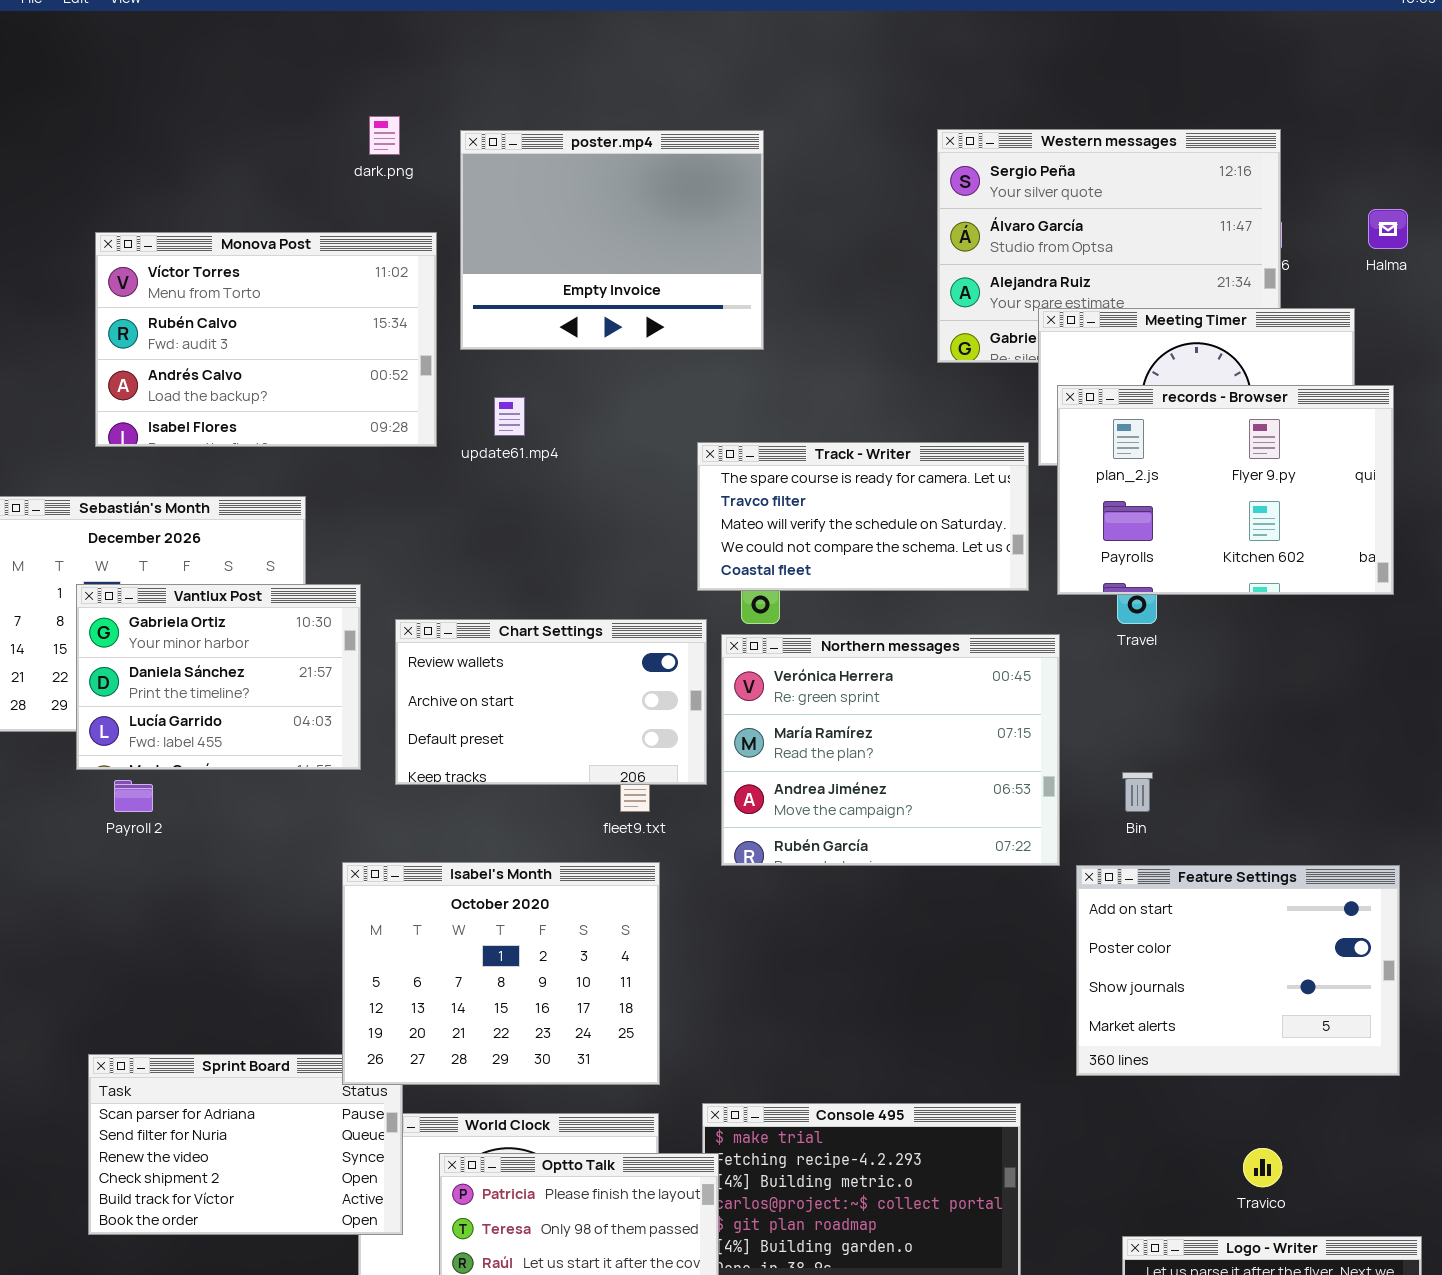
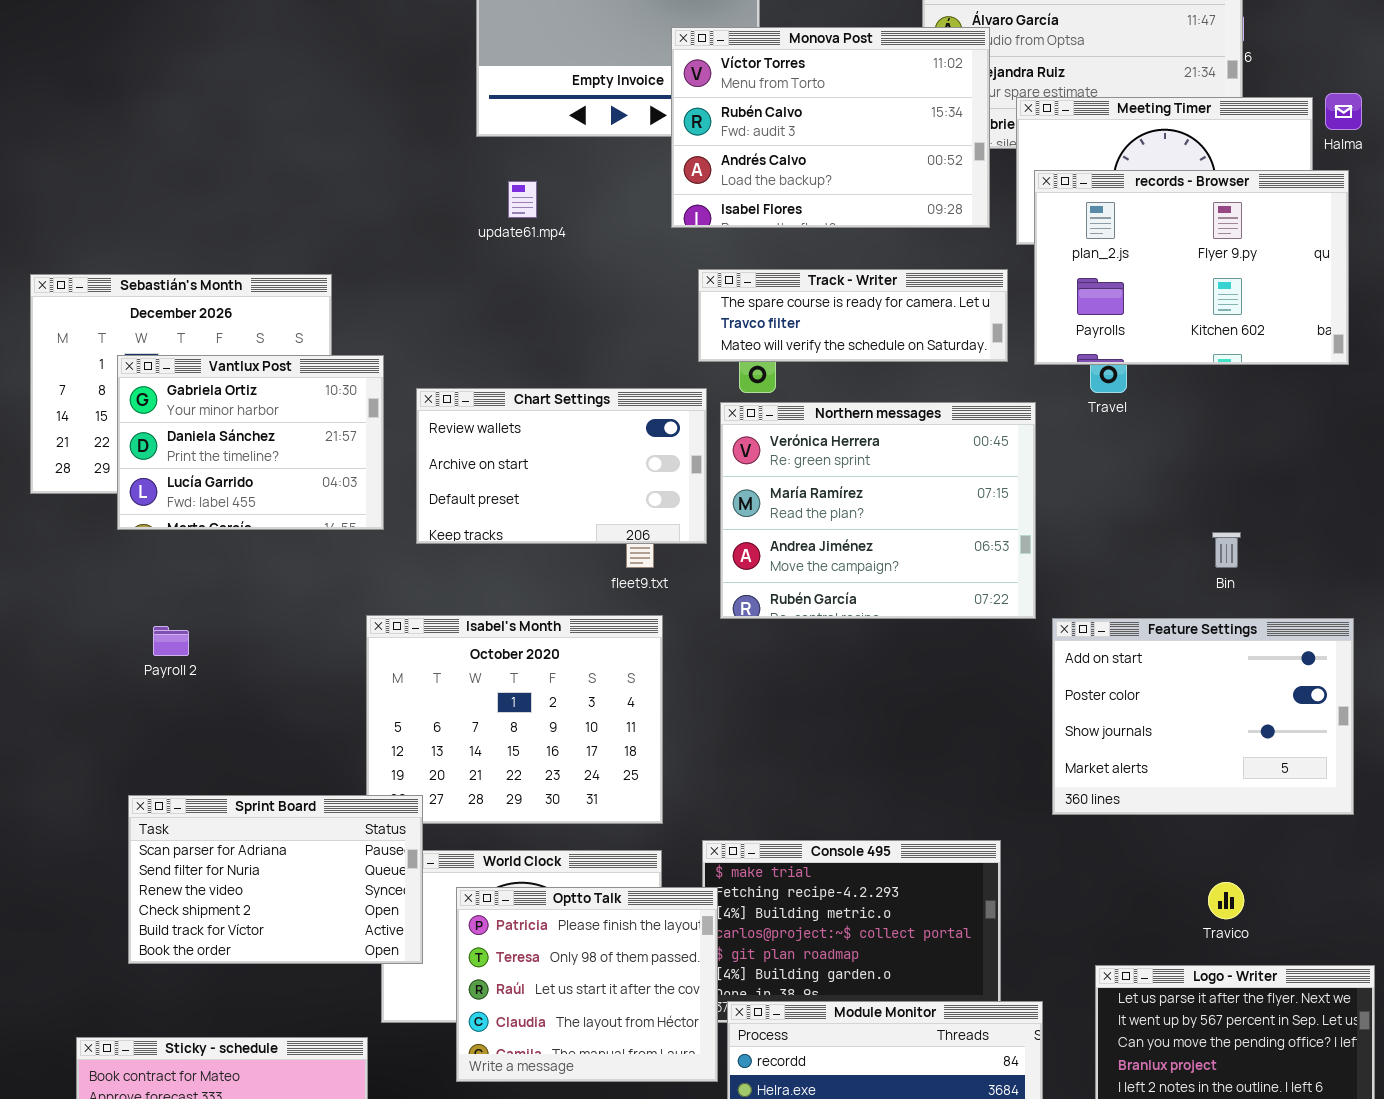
Halma: [1368,209,1408,249] -> [1325,93,1362,130], moved
Monova Post: [95,232,437,447] -> [671,27,990,228], moved
Track - Writer: [697,442,1029,591] -> [698,269,1008,362], resized
Bin: [1122,772,1153,812] -> [1212,532,1241,568], moved
Payroll 2: [114,780,153,812] -> [153,626,189,656], moved
Sprint Board: [88,1054,403,1235] -> [128,795,423,964], raised

